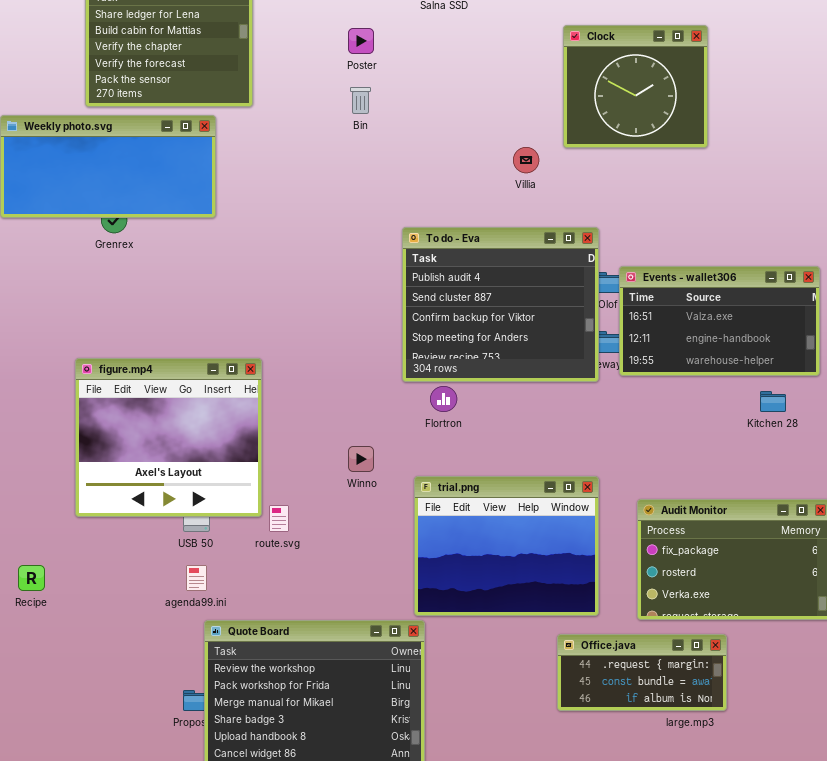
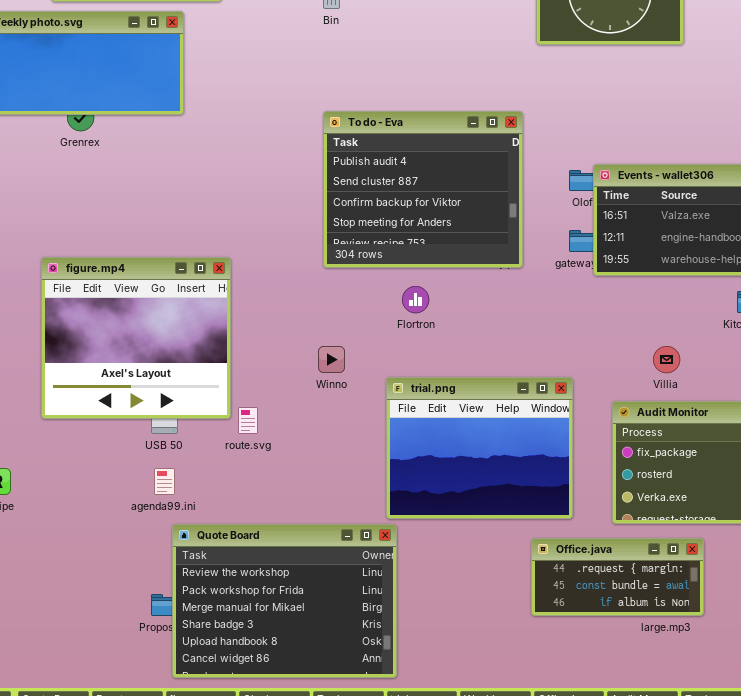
Villia: [513,147,539,173] -> [653,346,680,373], moved
To do - Eva: [402,227,599,382] -> [323,111,523,268], moved

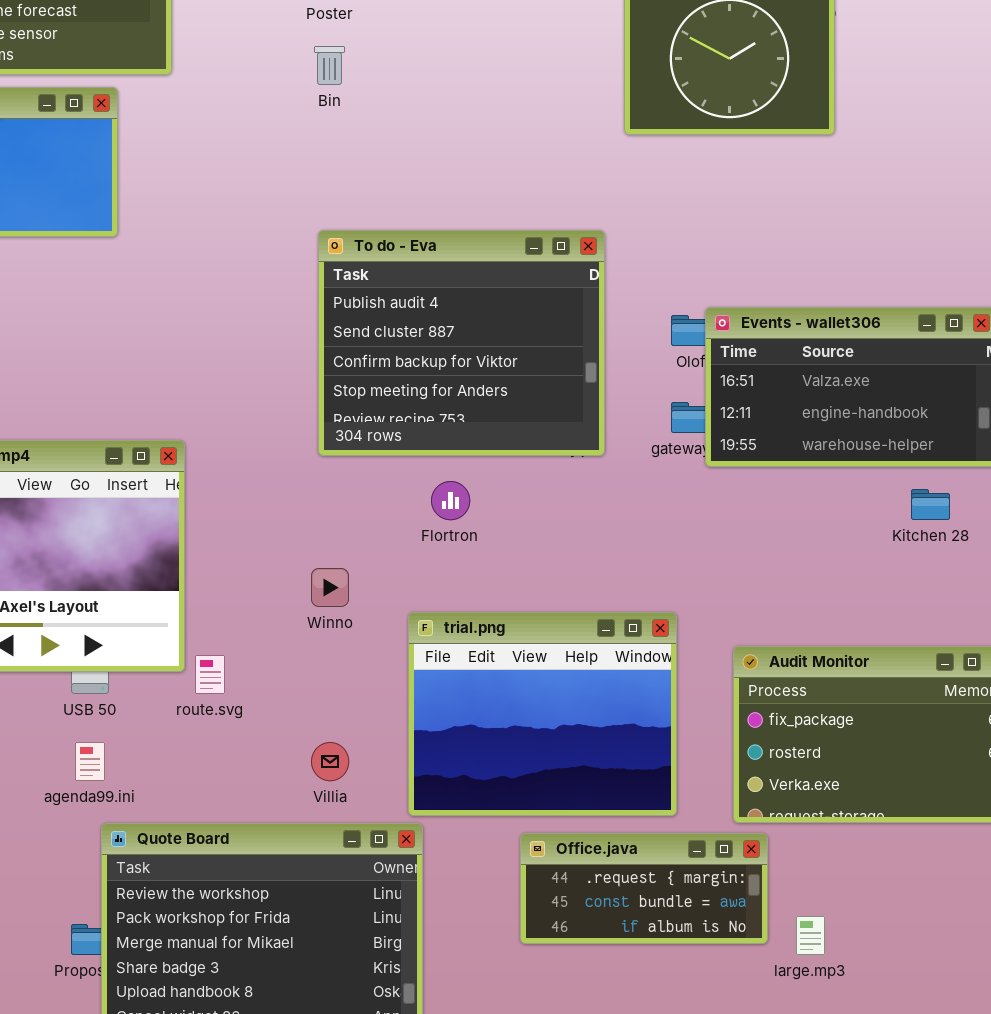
Villia: [653,346,680,373] -> [311,742,349,781], moved
Office.java: [531,538,704,616] -> [520,833,768,944], moved

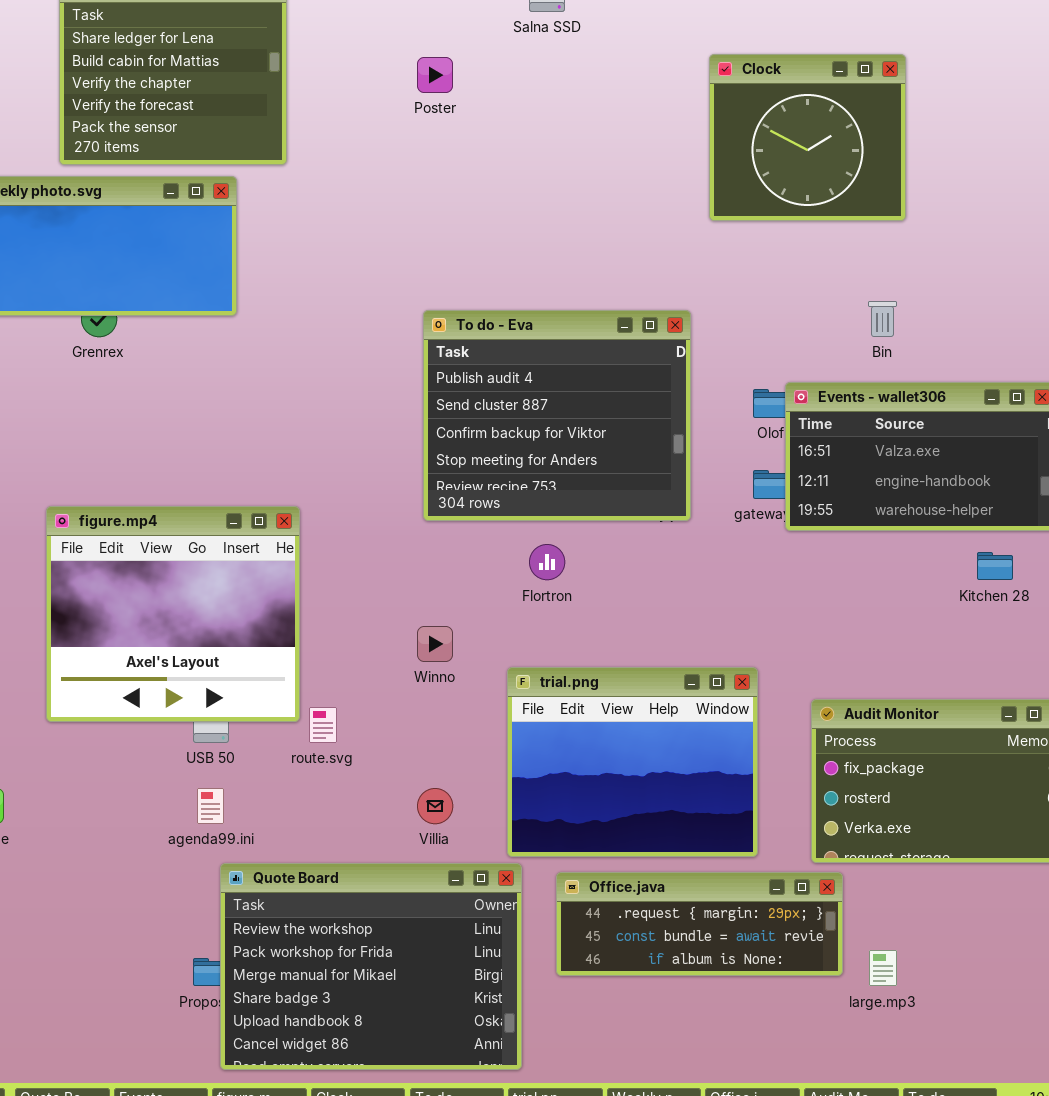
Bin: [314,46,345,85] -> [868,301,897,337], moved
Office.java: [520,833,768,944] -> [556,872,843,976], resized

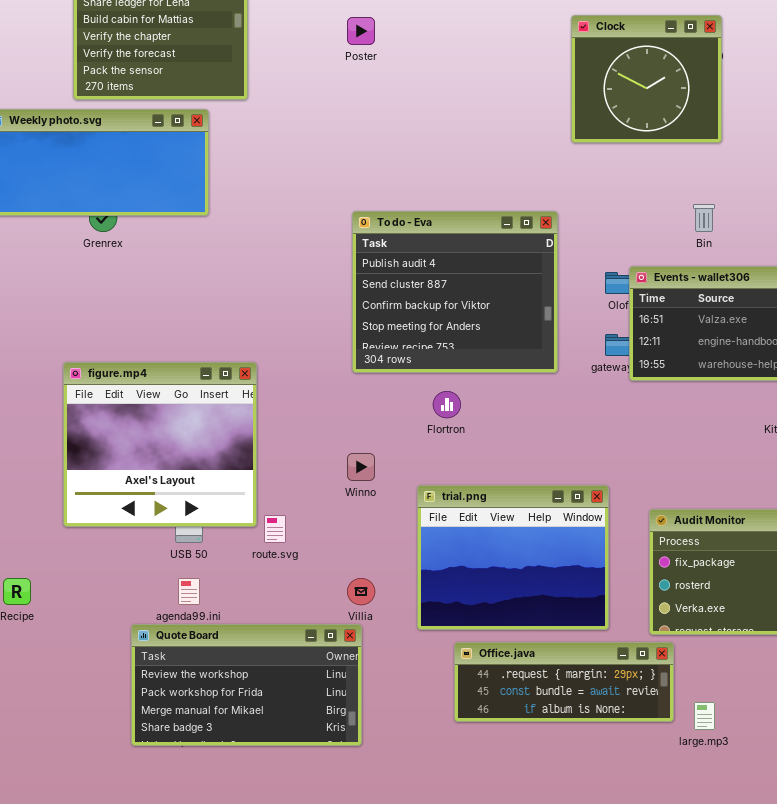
Quote Board: [220,863,522,1070] -> [131,624,362,746], moved, resized

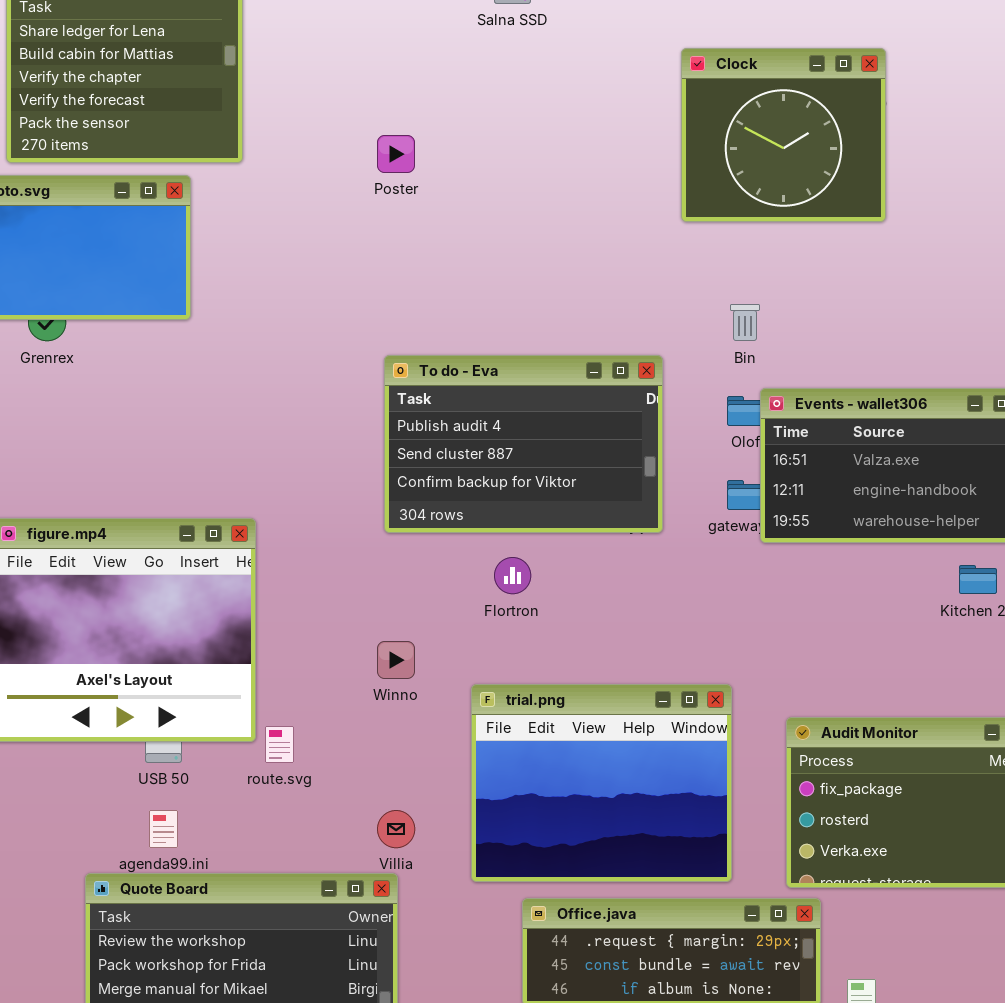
Poster: [347,17,375,45] -> [377,135,415,173], moved
Bin: [693,204,715,232] -> [730,304,760,341], moved
To do - Eva: [352,211,558,373] -> [384,355,663,533], resized

